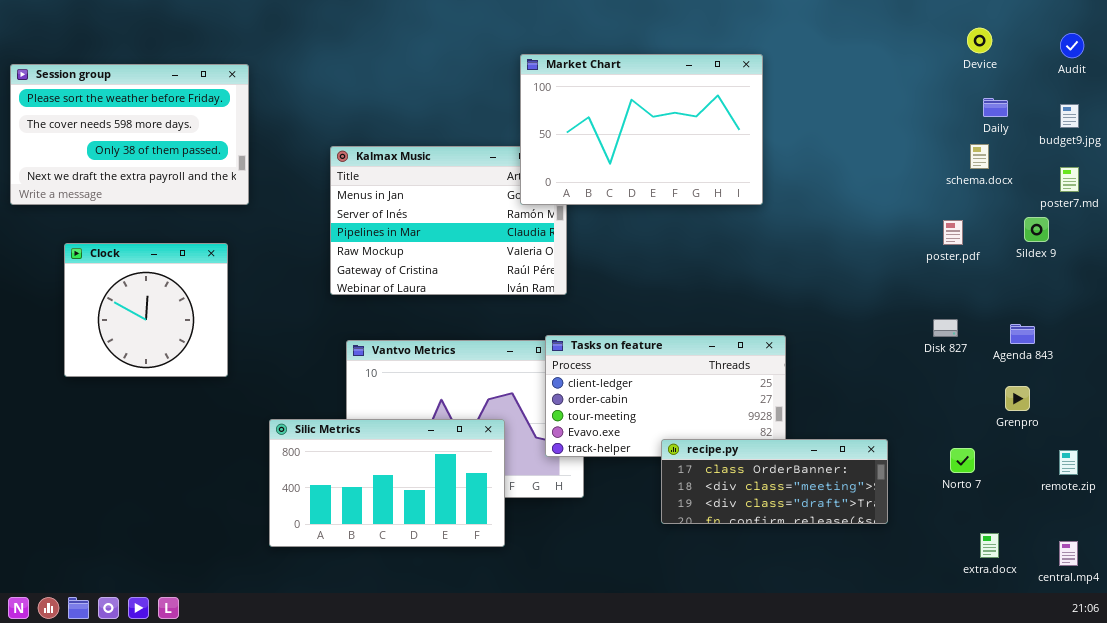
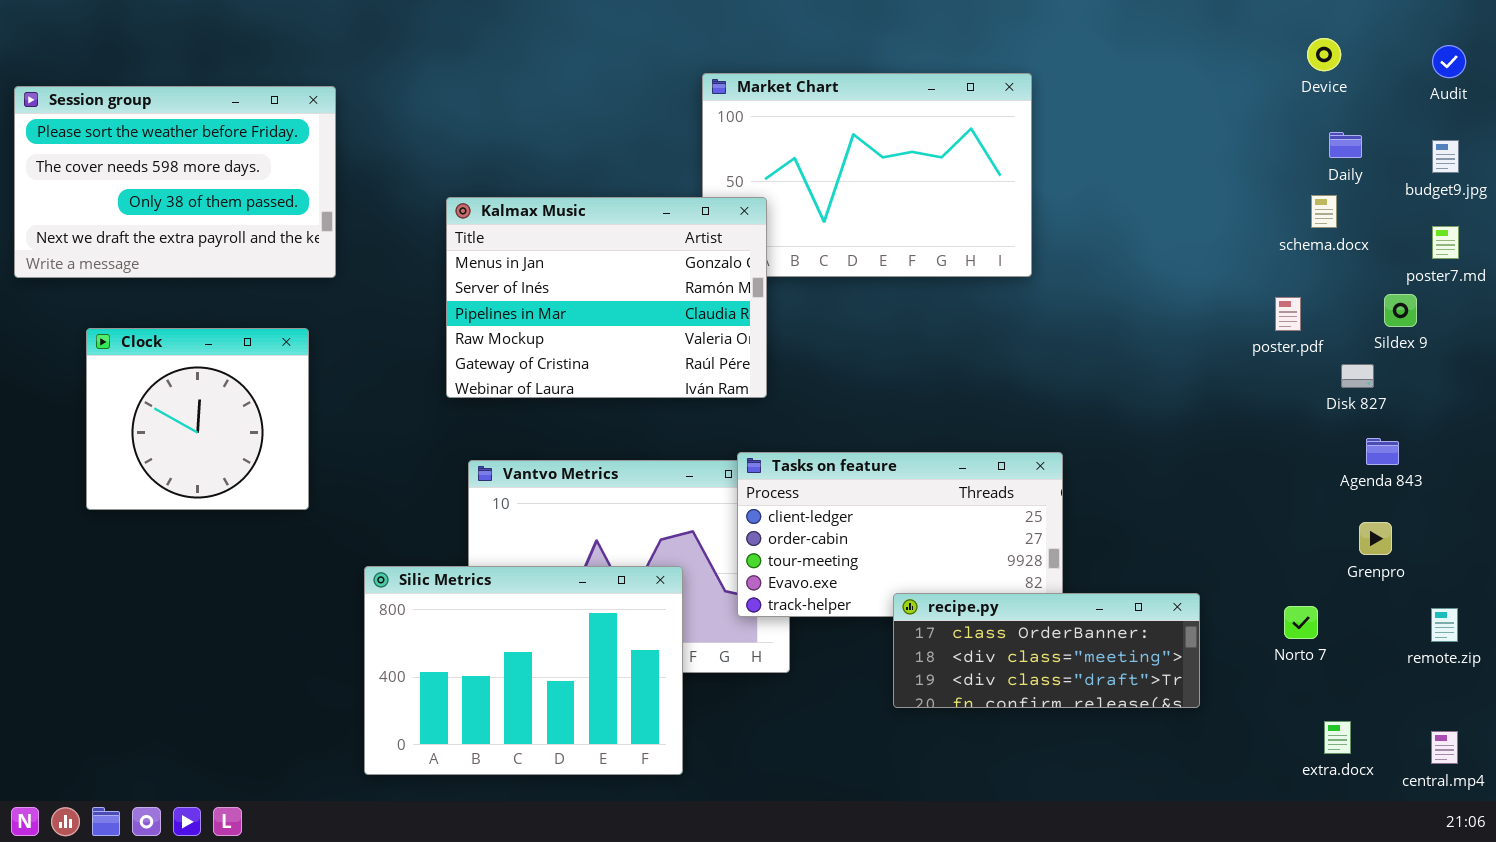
Kalmax Music: [330,146,567,295] -> [446,197,767,398], raised
Disk 827: [933,319,958,337] -> [1341,364,1374,388], moved
Silic Metrics: [269,419,505,547] -> [364,566,683,775], resized

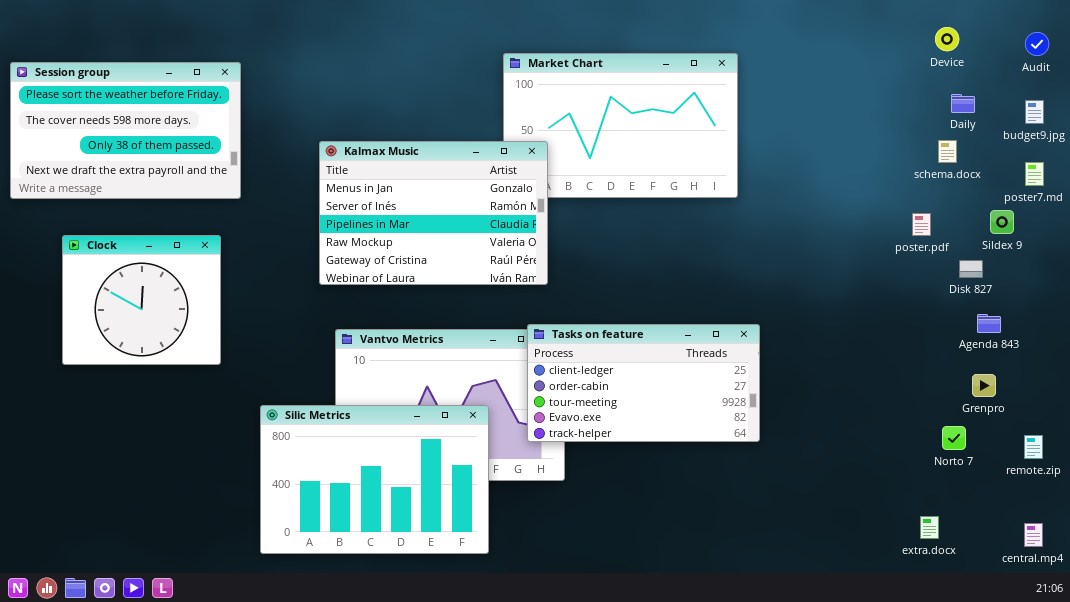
recipe.py: [893,593,1200,708] -> none, closed
Norto 7: [1284,606,1318,639] -> [942,426,966,450], moved
extra.docx: [1324,721,1351,754] -> [920,516,939,539], moved

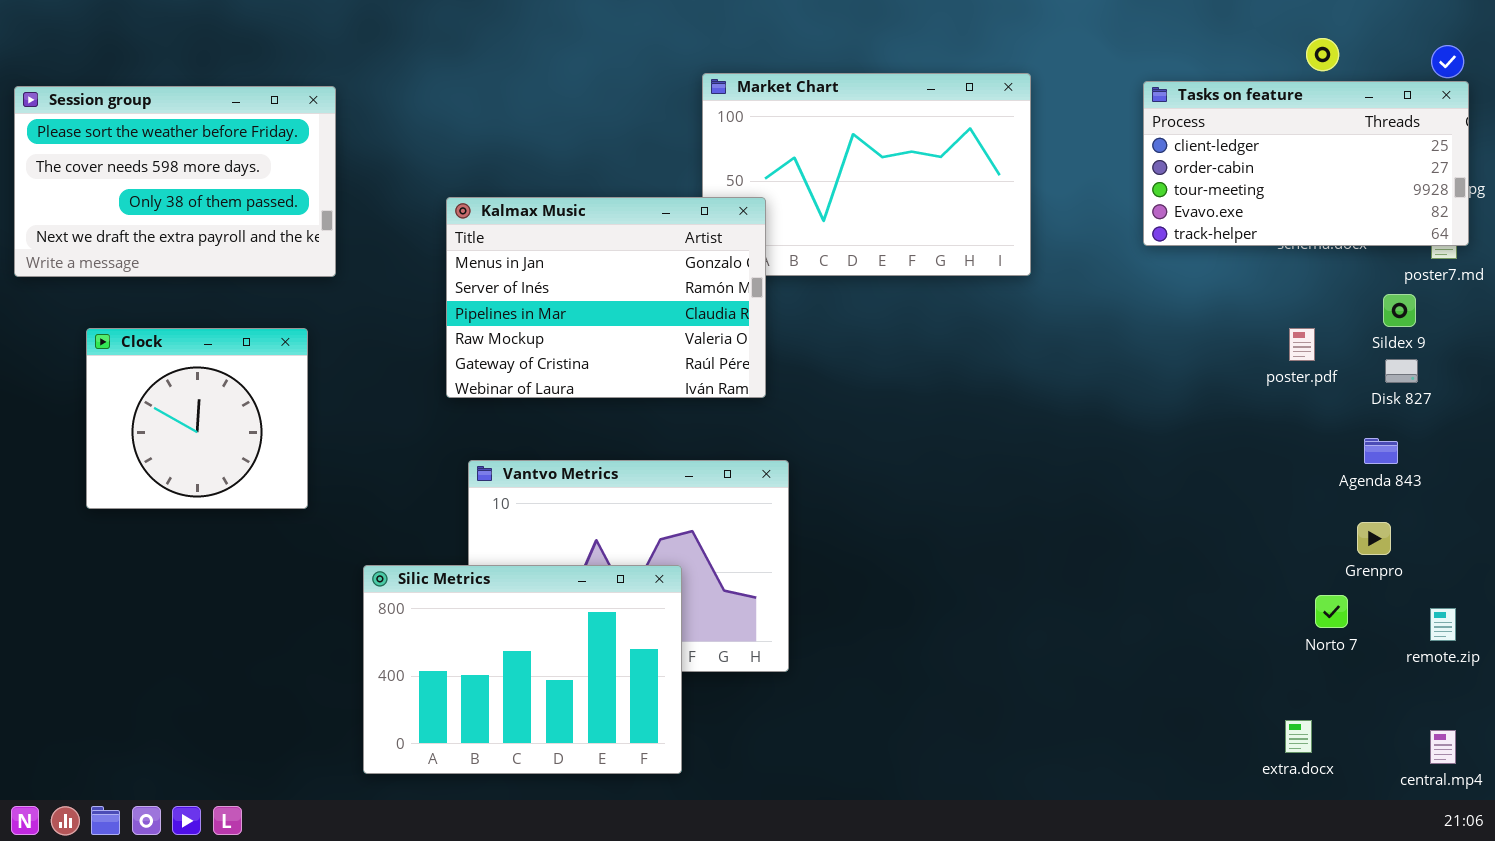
poster.pdf: [912,213,931,236] -> [1289,328,1315,361], moved
Disk 827: [959,260,983,278] -> [1385,359,1418,383], moved
Tasks on feature: [527,324,760,442] -> [1143,81,1469,246], moved

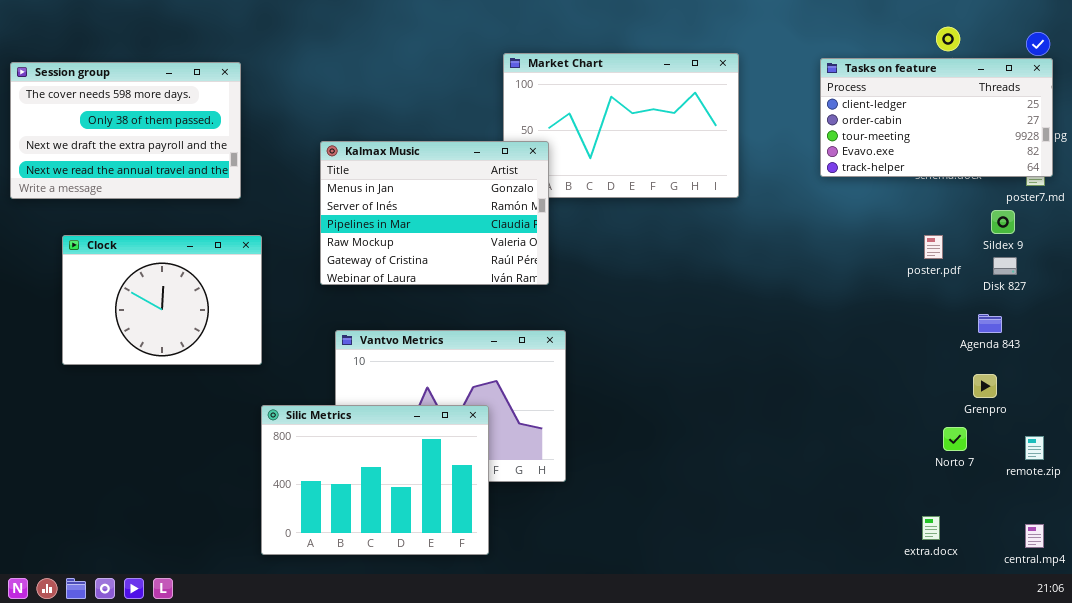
Session group: [14,86,336,277] -> [10,62,241,199], scrolled down 1 row
Clock: [86,328,308,509] -> [62,235,262,365], resized

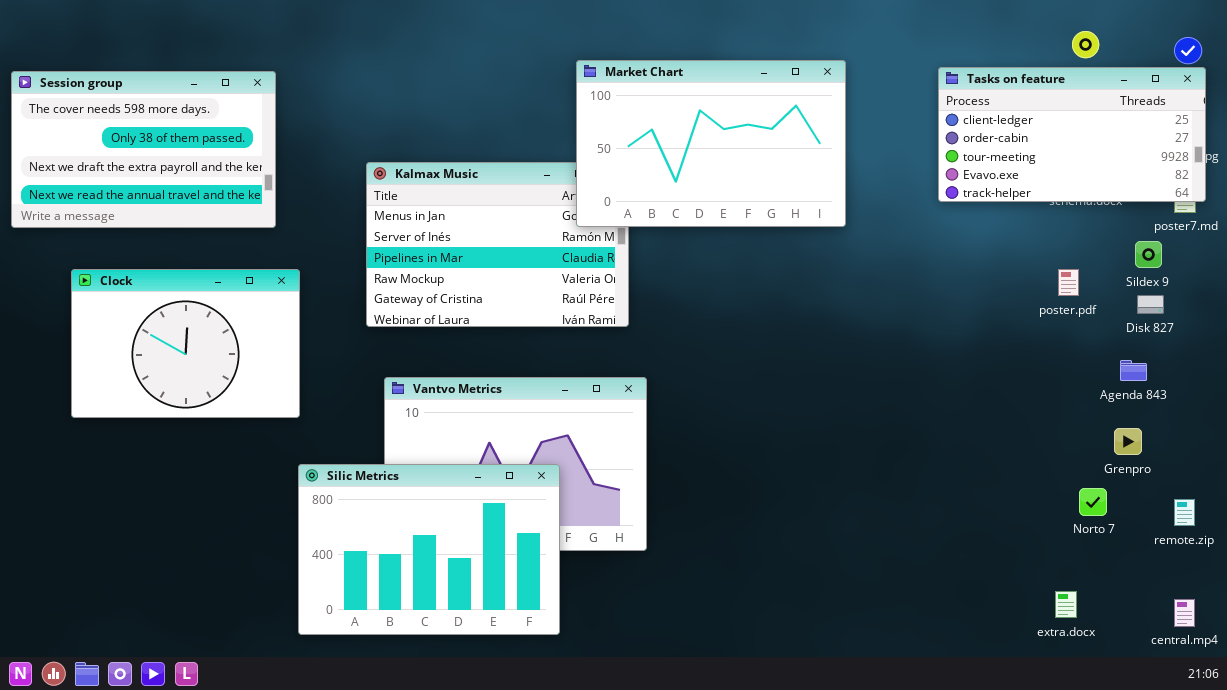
Market Chart: [503,53,739,198] -> [576,60,846,227], raised

